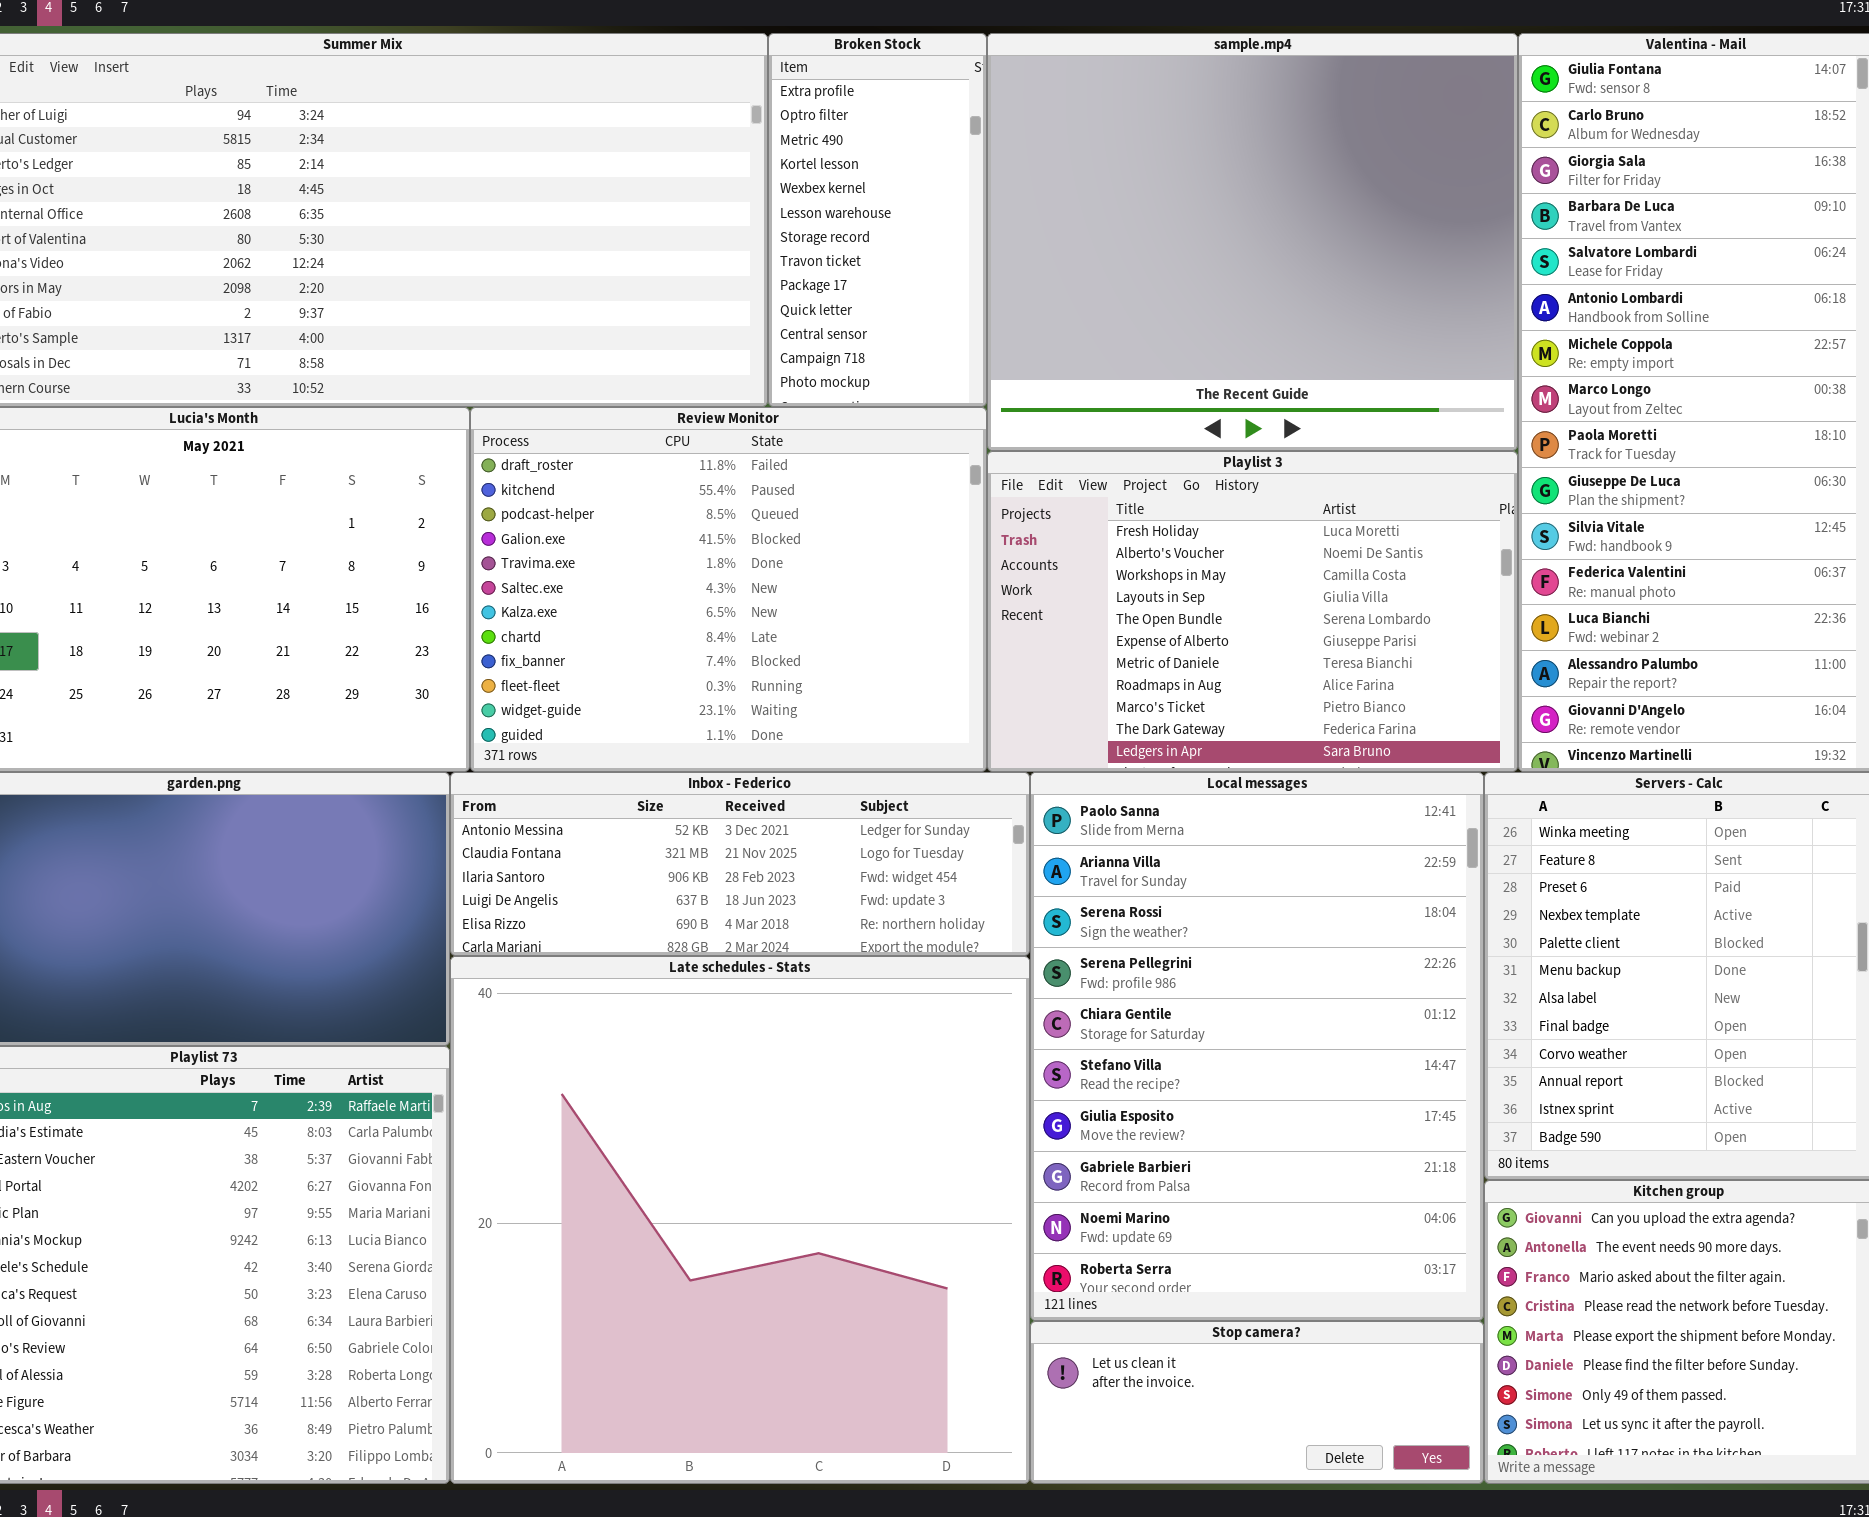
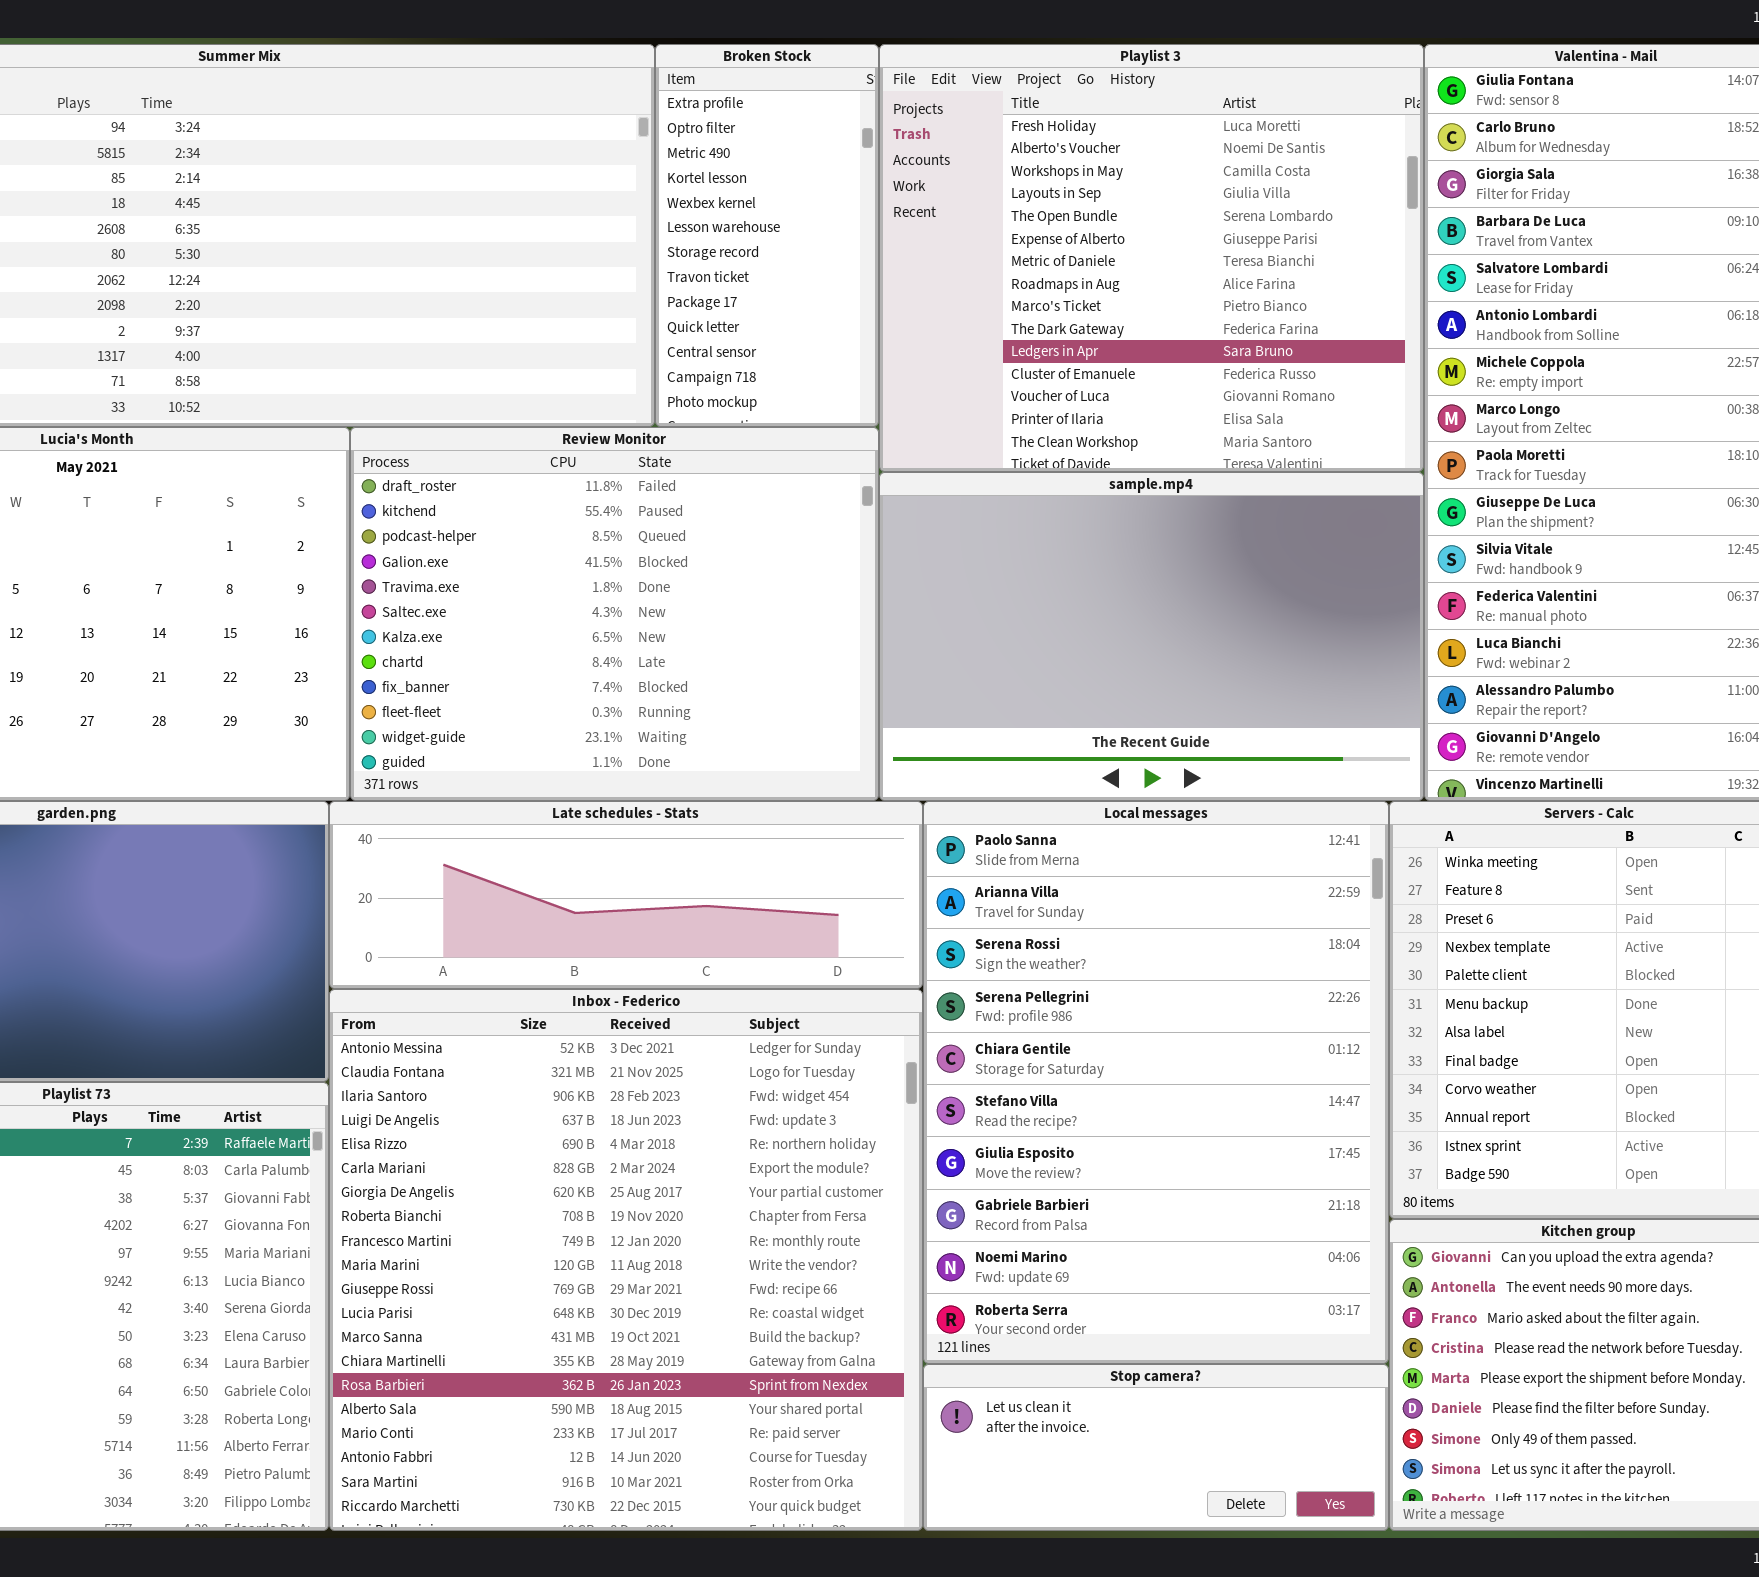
sample.mp4: [987,33,1518,451] -> [879,472,1424,801], moved, resized
Playlist 3: [987,451,1518,772] -> [879,44,1424,472], moved, resized
Inbox - Federico: [450,772,1030,956] -> [329,989,923,1531], moved, resized
Late schedules - Stats: [450,956,1030,1484] -> [329,801,923,989], moved, resized

